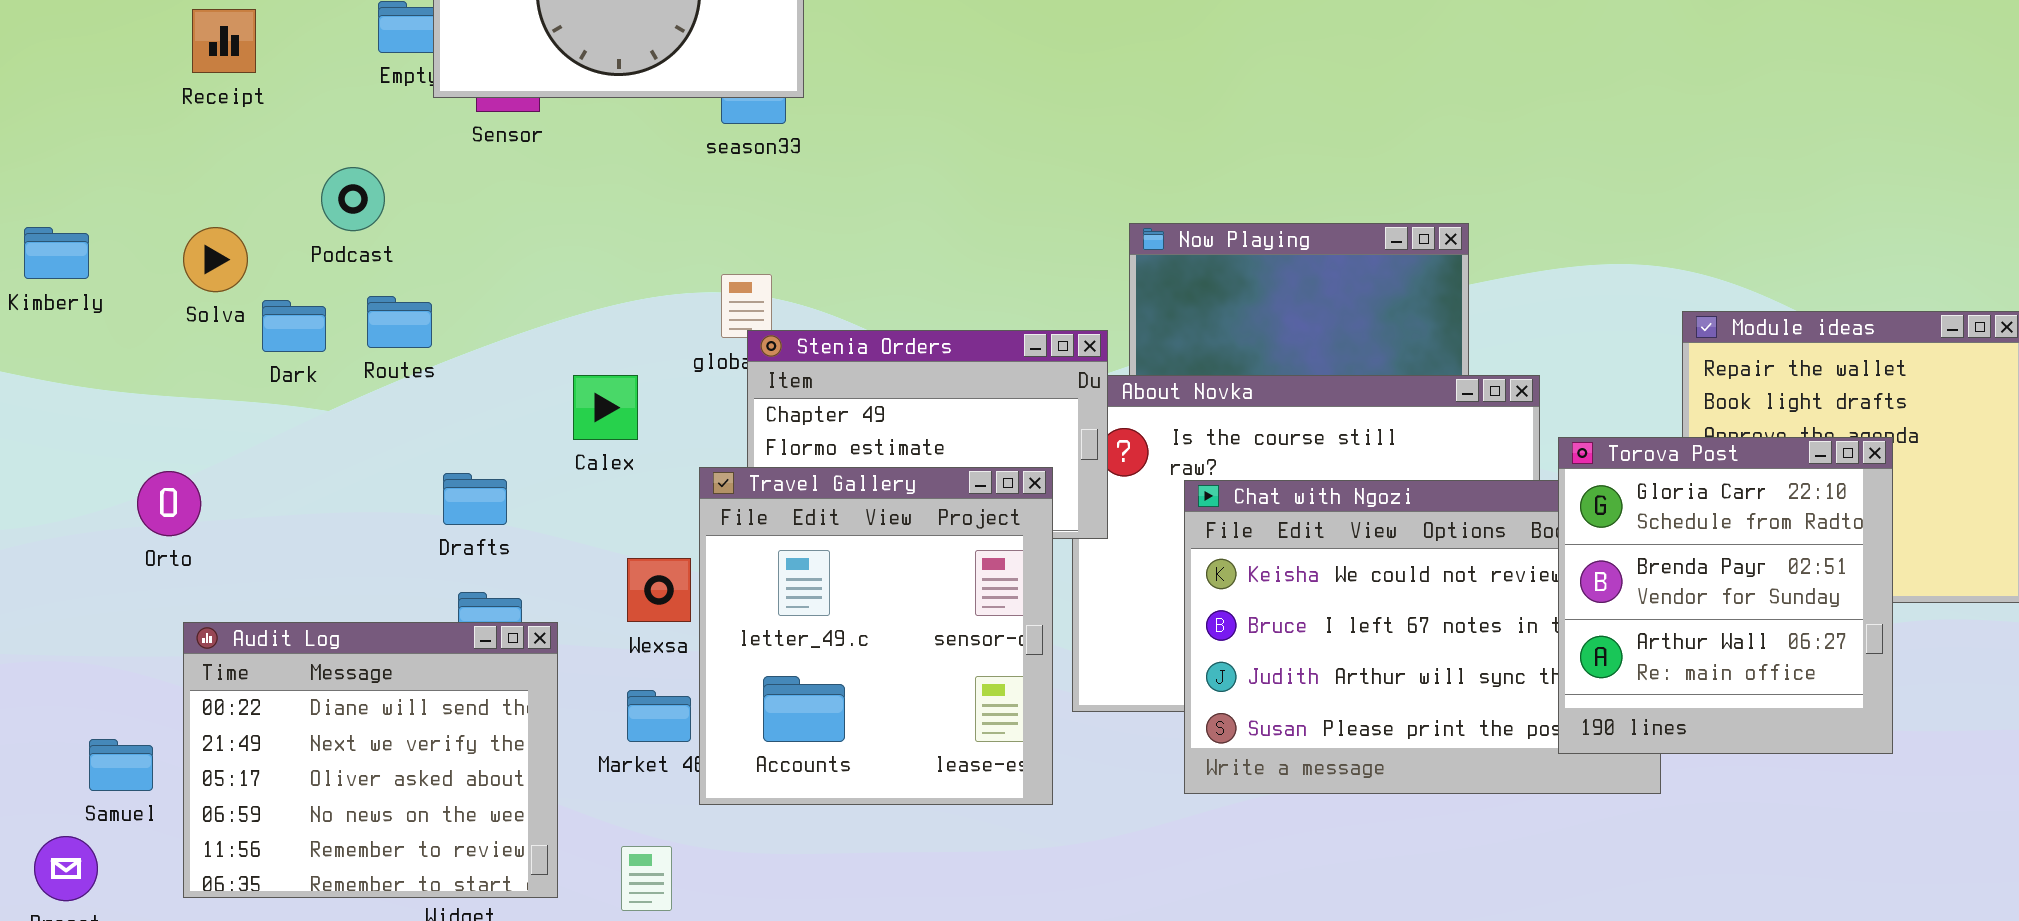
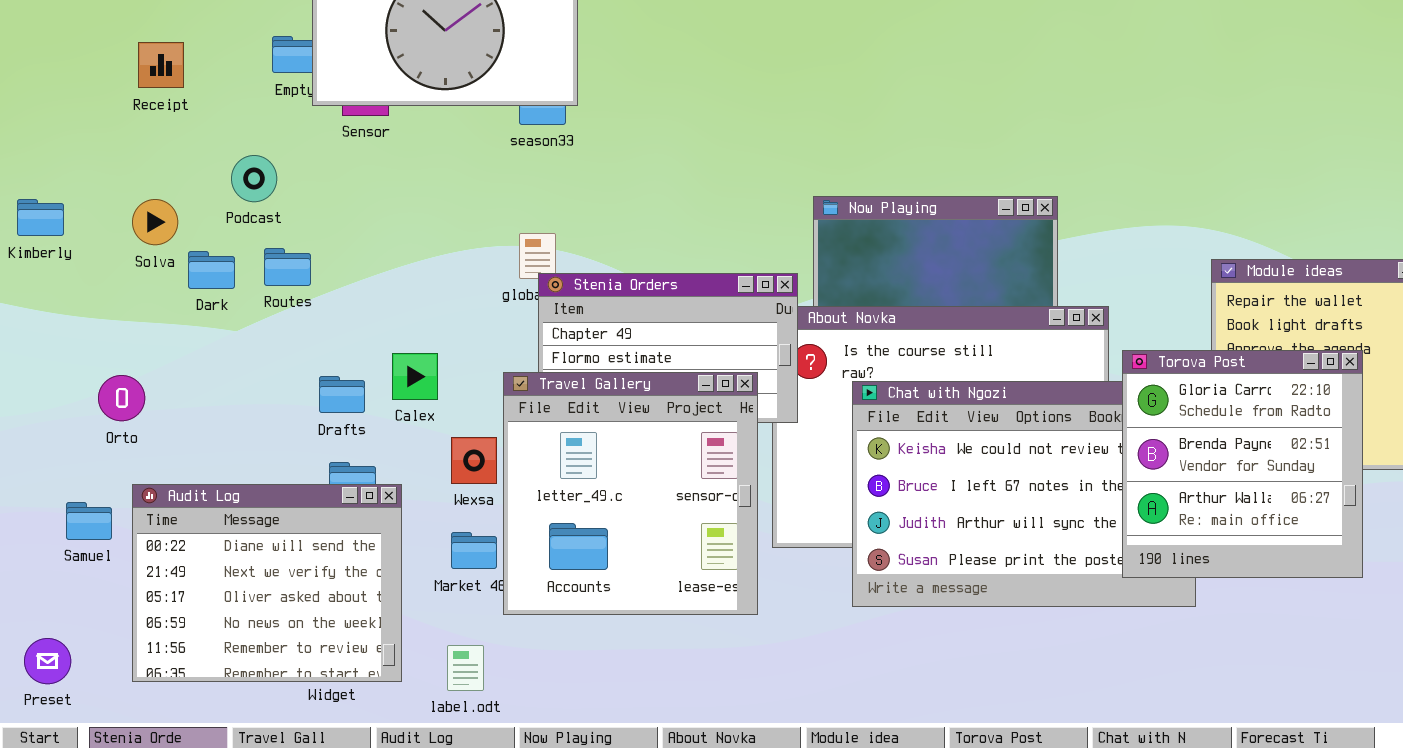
Calex: [573,375,638,440] -> [392,353,438,400], moved
Samuel: [89,739,153,791] -> [66,502,112,540], moved

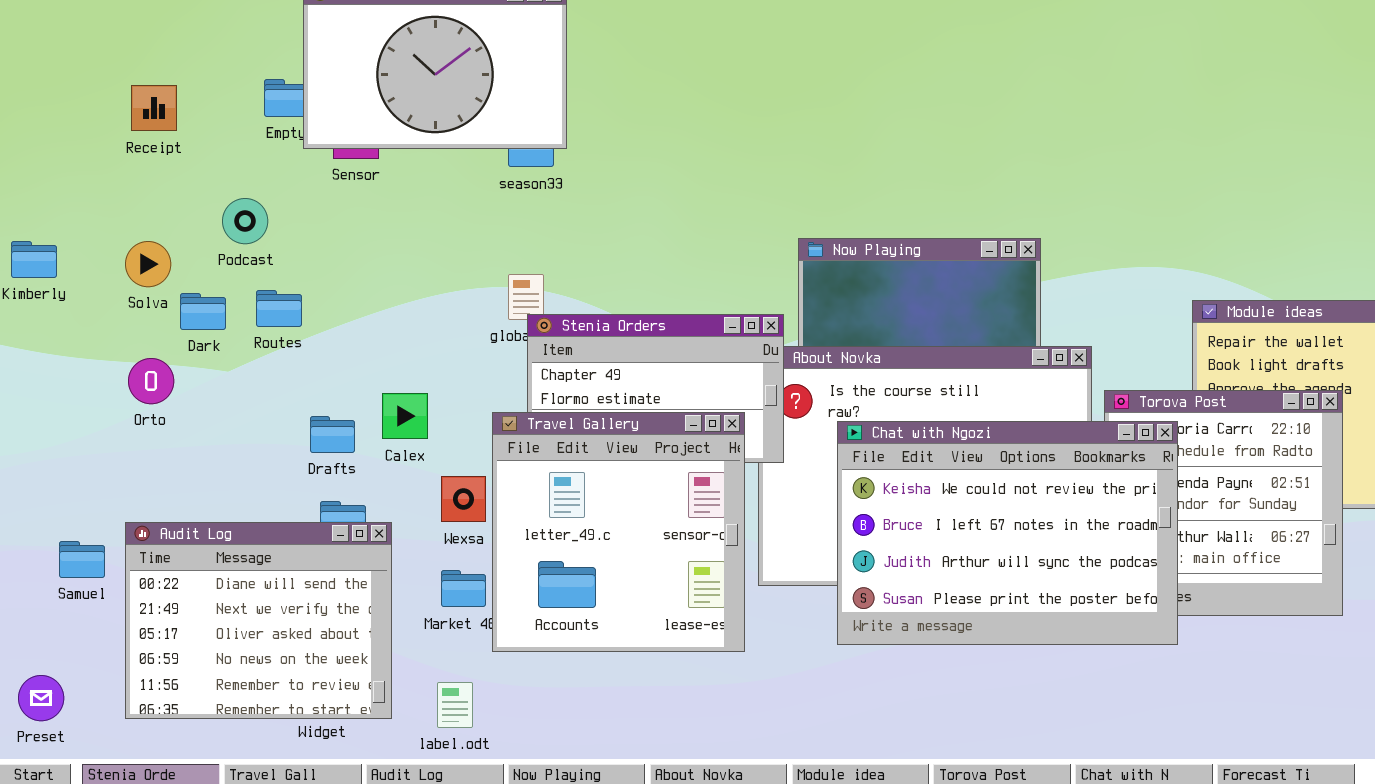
Orto: [98,375,145,421] -> [128,358,174,404], moved
Chat with Ngozi: [852,381,1196,607] -> [837,421,1178,645], raised

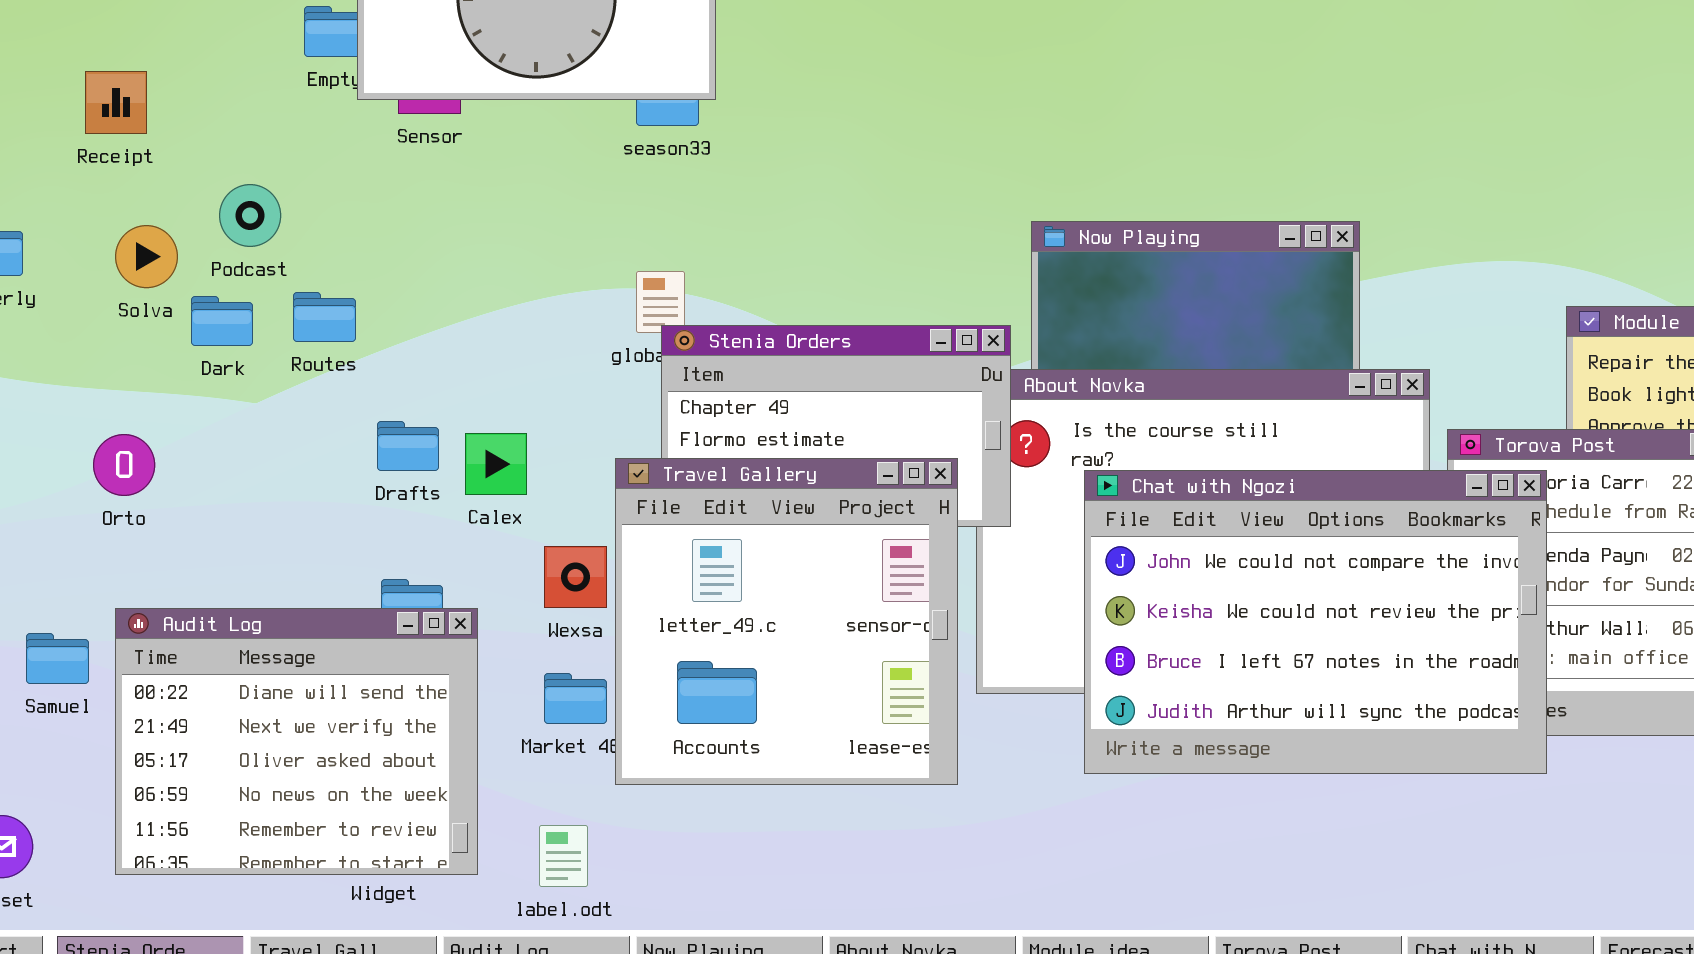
Receipt: [131,85,177,131] -> [85,71,147,134], moved
Podcast: [222,198,268,244] -> [219,184,281,247], moved
Orto: [128,358,174,404] -> [93,434,155,496], moved
Drafts: [310,416,355,453] -> [377,421,439,471], moved
Chat with Ngozi: [837,421,1178,645] -> [1084,470,1547,774], scrolled up 1 row

